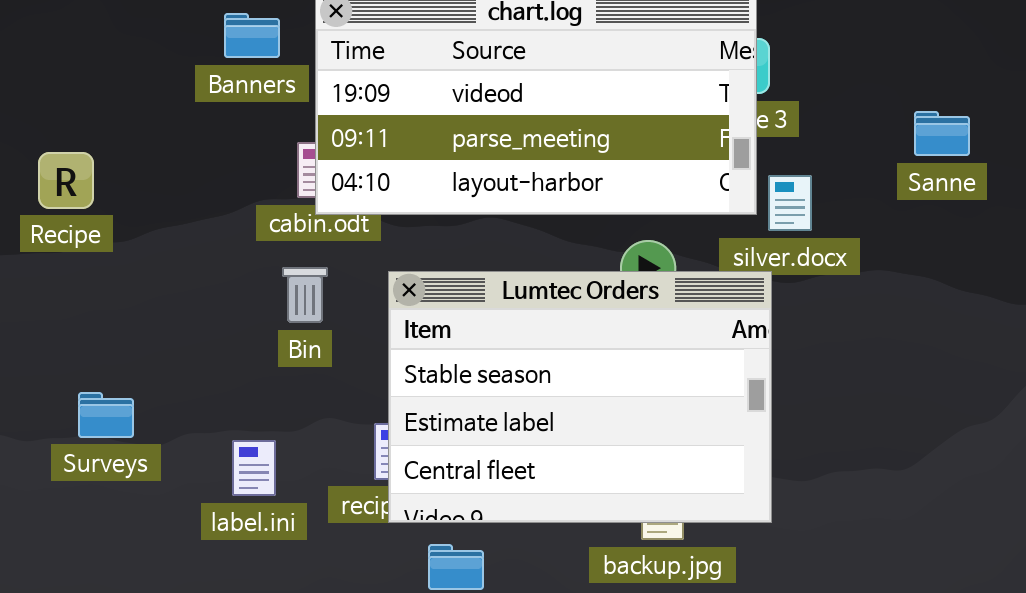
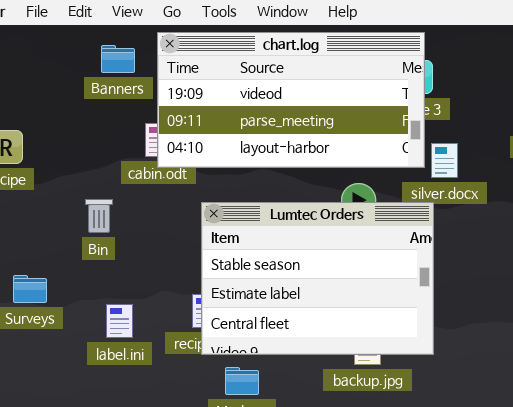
Bin: [282,267,328,323] -> [85,199,113,233], moved

